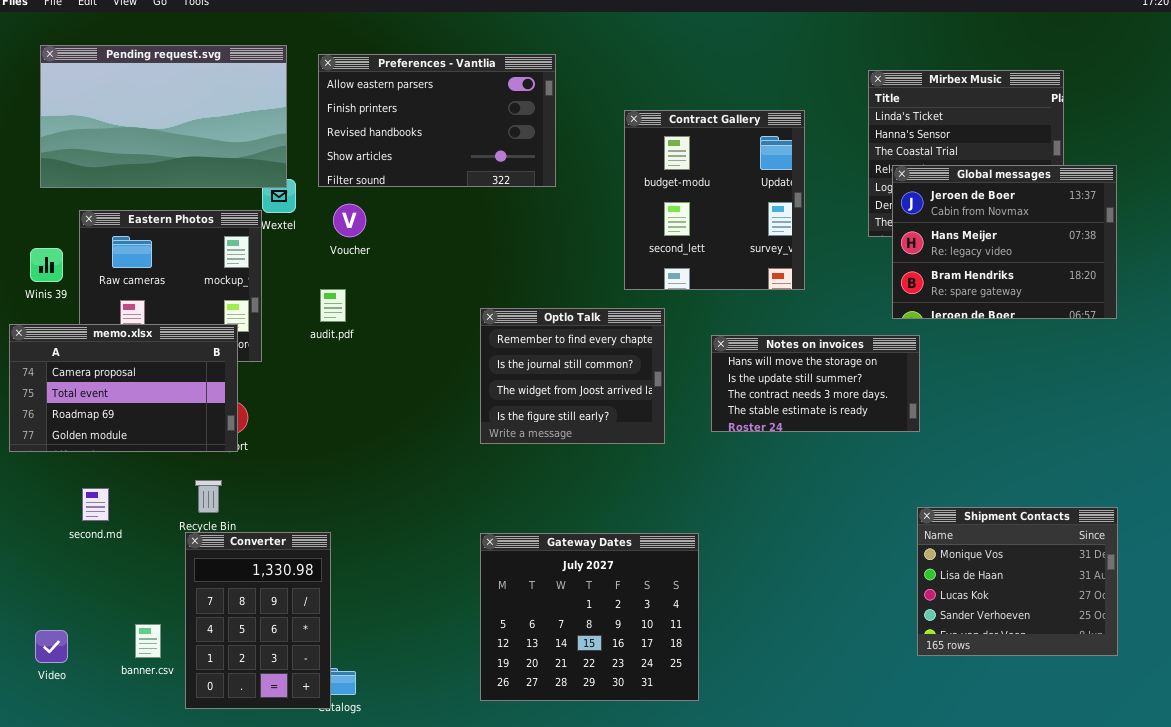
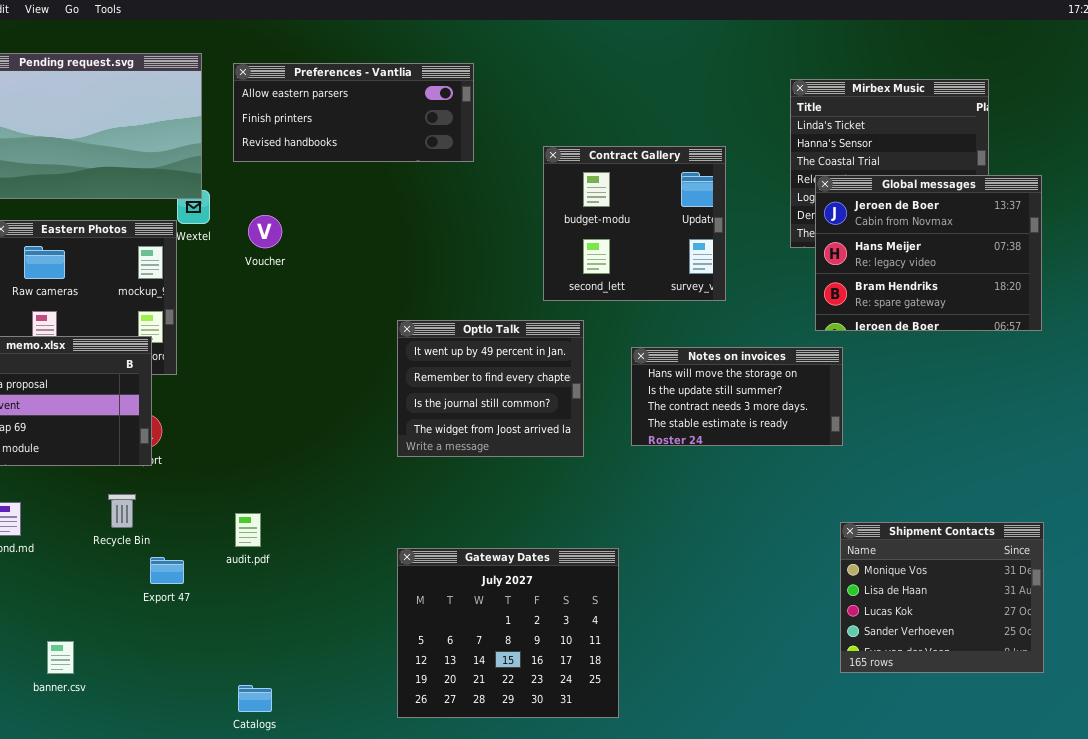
Preferences - Vantlia: [318,54,556,187] -> [233,63,474,162], resized
Contract Gallery: [624,110,805,290] -> [543,146,726,301], resized
audit.pdf: [320,289,346,322] -> [235,513,261,547], moved
Optlo Talk: [480,308,665,444] -> [397,320,584,457], scrolled up 1 row
Converter: [185,532,331,709] -> none, closed

